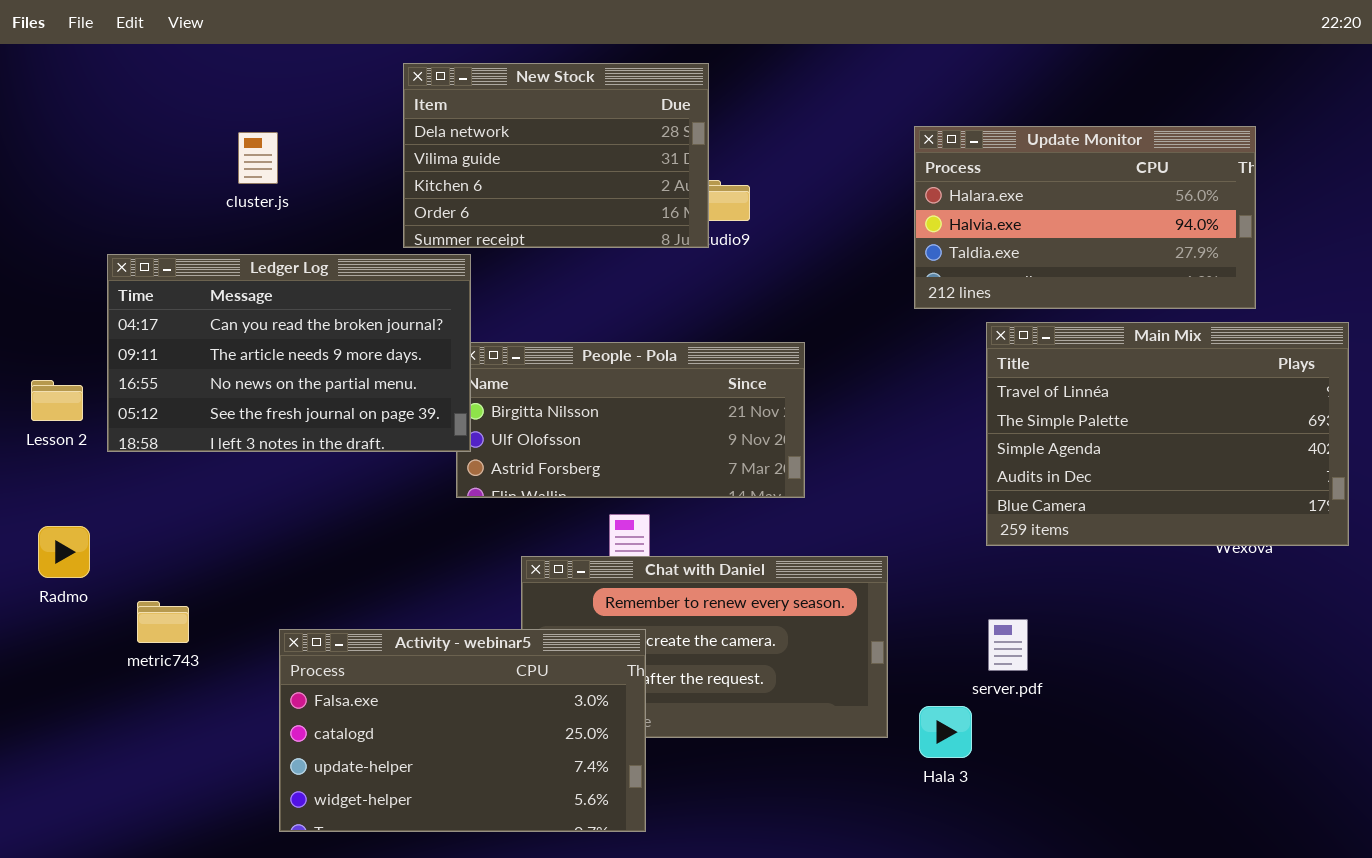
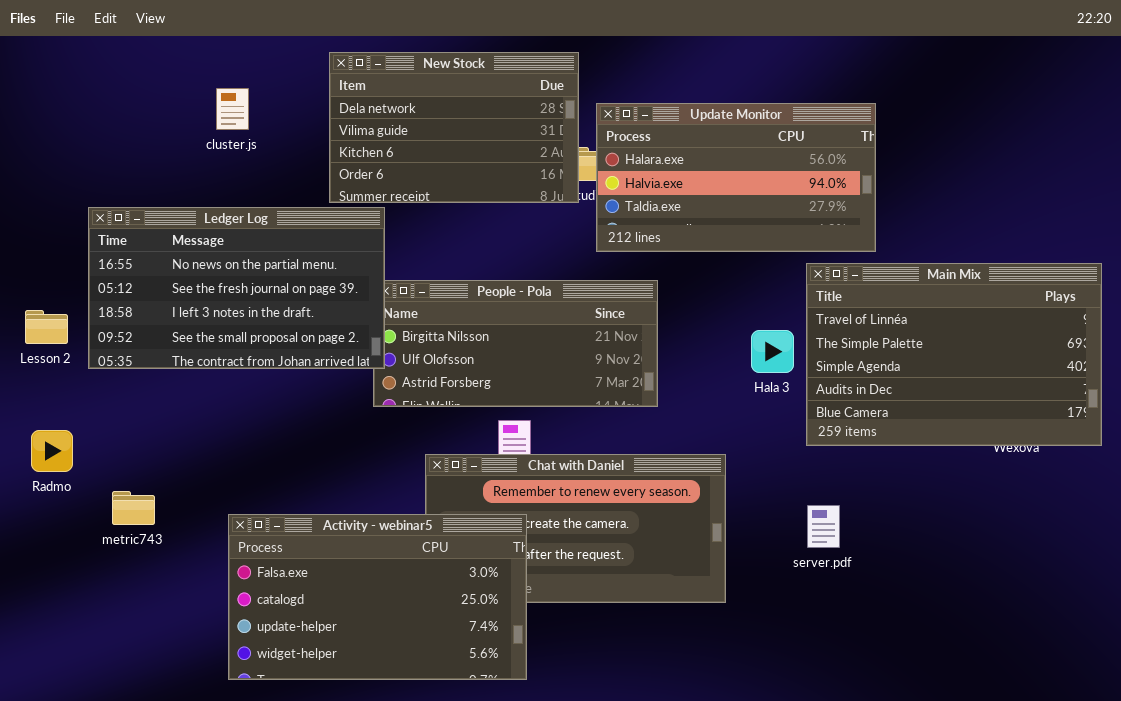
Update Monitor: [914,126,1256,309] -> [596,103,876,252], moved
cluster.js: [238,132,278,184] -> [216,88,249,130], moved
Ledger Log: [107,254,471,452] -> [88,207,385,369], scrolled down 2 rows
Hala 3: [919,706,972,758] -> [751,330,794,373], moved

